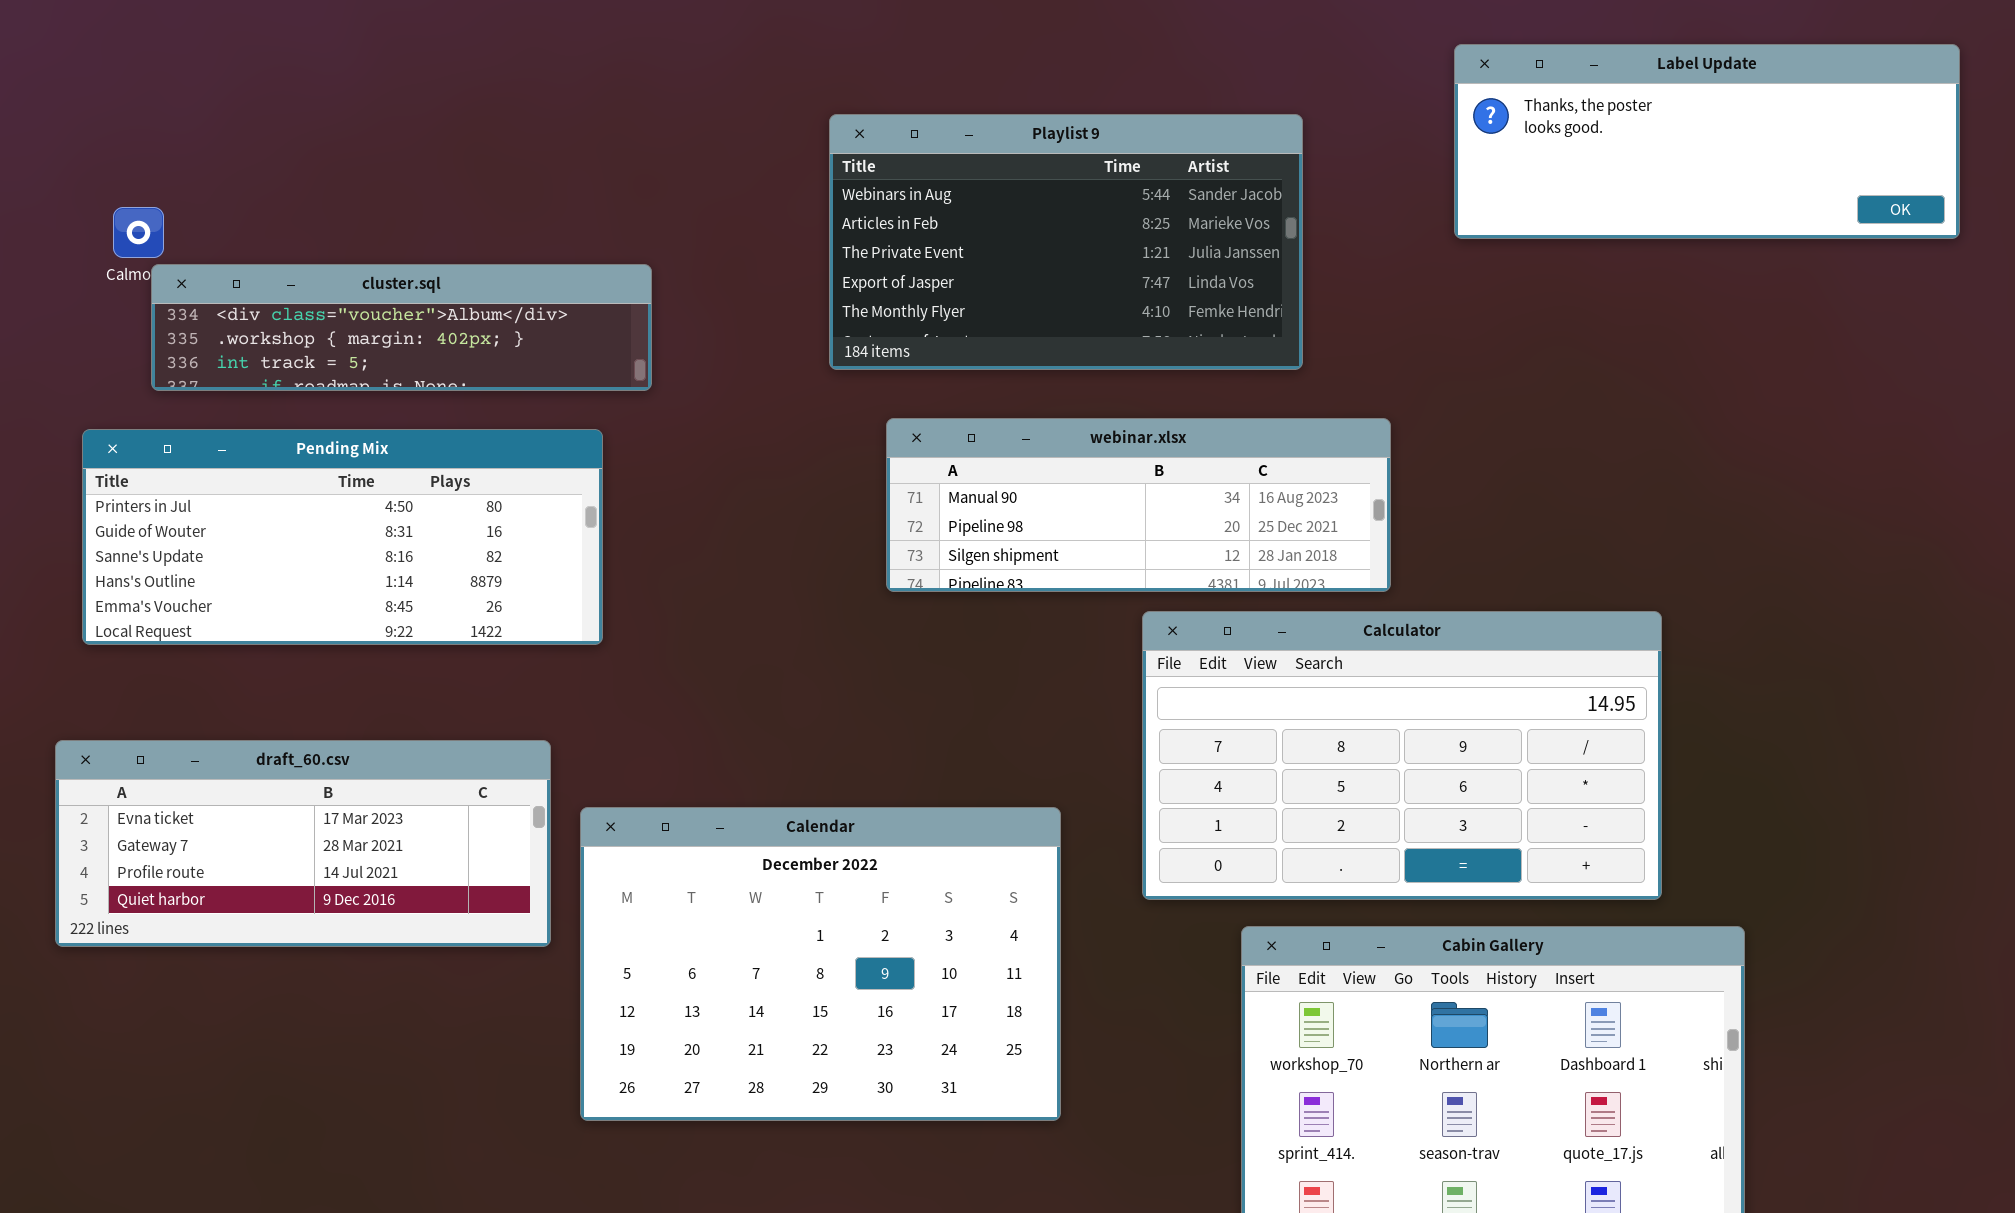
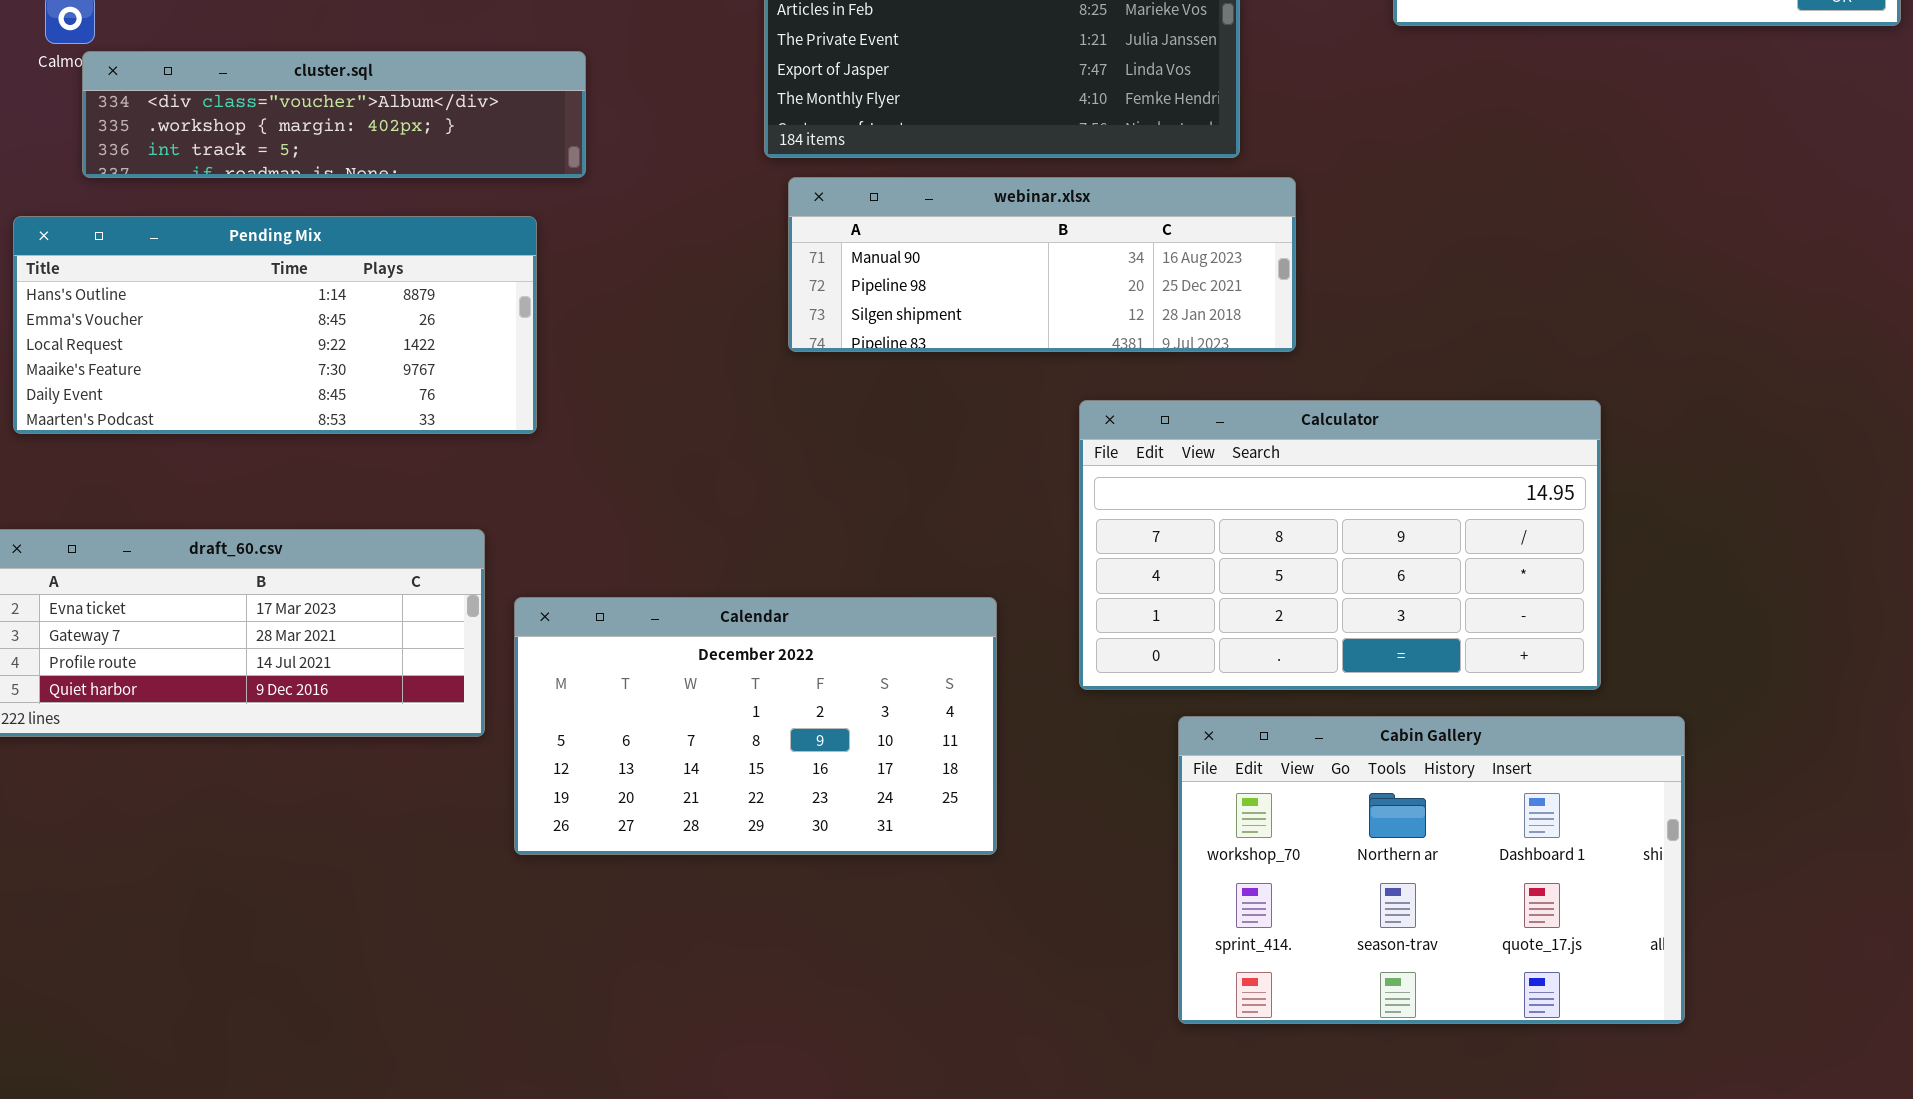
webinar.xlsx: [886,418,1391,592] -> [788,177,1296,352], moved
Pending Mix: [82,429,603,645] -> [13,216,537,434], scrolled down 3 rows
Calendar: [580,807,1061,1121] -> [514,597,997,855], resized

